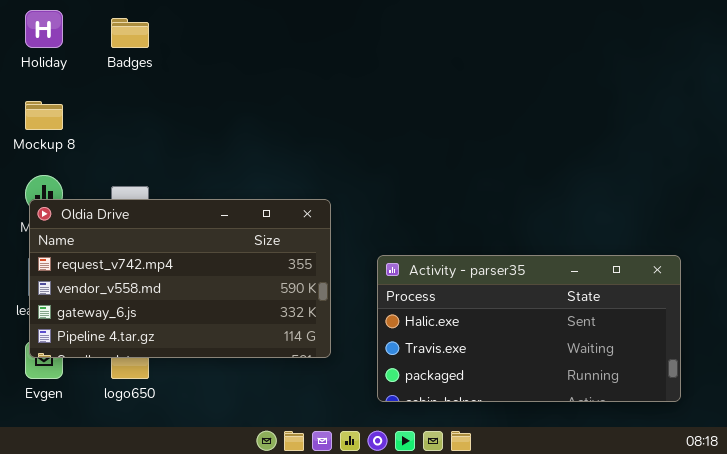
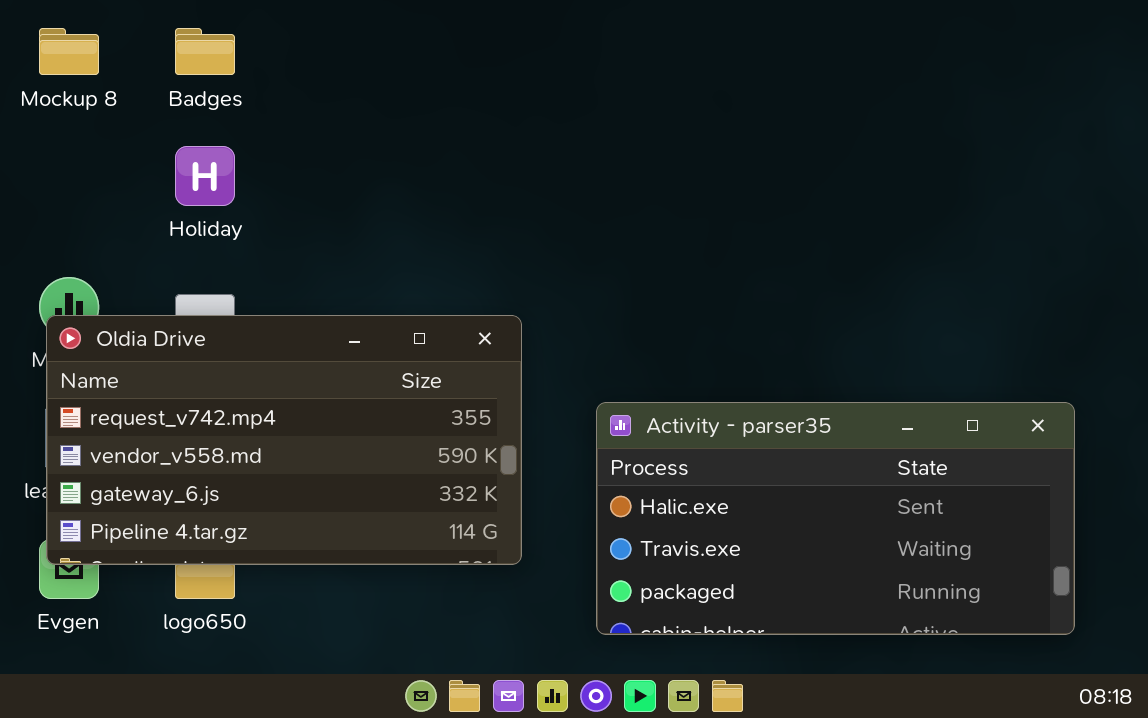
Holiday: [25,10,63,48] -> [175,146,235,206], moved
Mockup 8: [25,101,63,130] -> [39,28,99,75], moved

